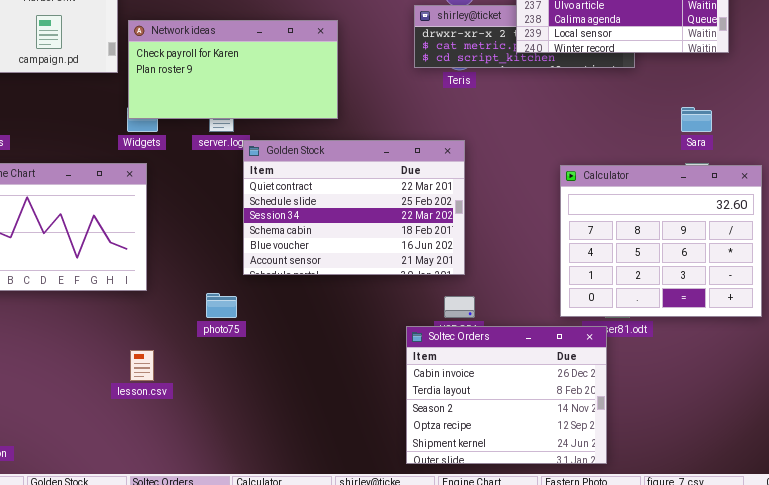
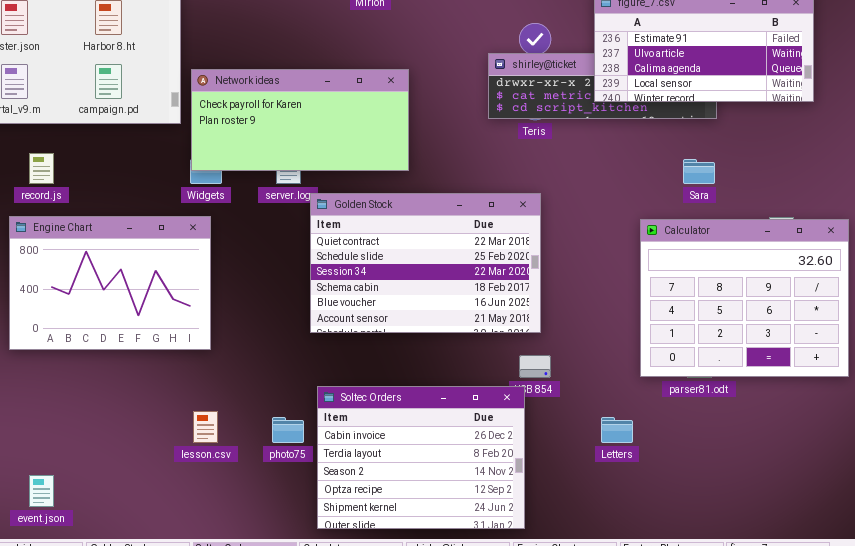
Sara: [681,107,712,132] -> [683,159,715,184], moved
photo75: [206,293,237,318] -> [272,417,304,443], moved
Soltec Orders: [406,326,607,464] -> [317,386,525,529], moved

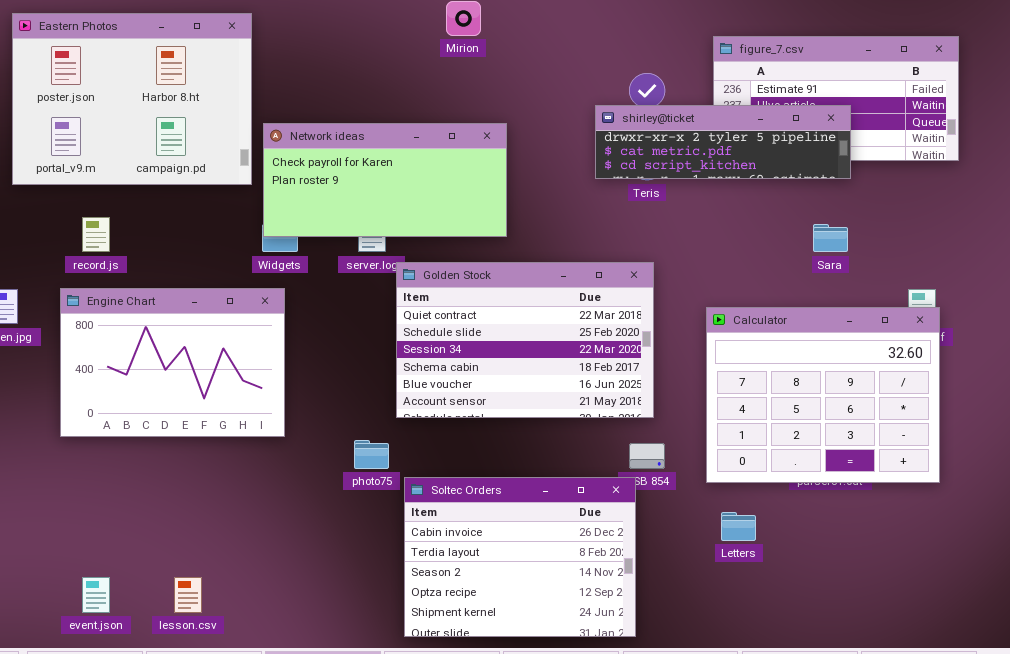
shirley@ticket: [488,53,717,119] -> [595,105,851,179], raised
Calculator: [640,219,849,377] -> [706,307,940,483], moved
lesson.csv: [193,411,218,443] -> [174,577,202,613], moved
photo75: [272,417,304,443] -> [354,440,389,469], moved

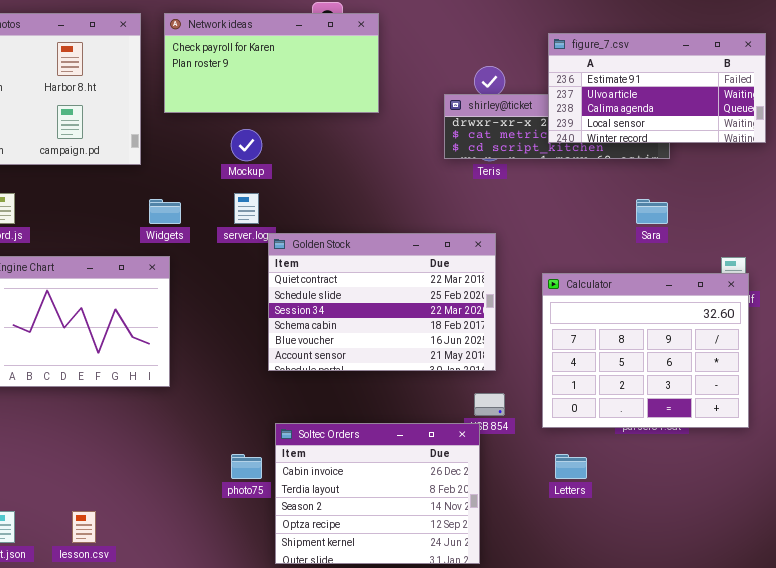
figure_7.csv: [713,36,959,161] -> [548,33,766,143], raised
Network ideas: [263,123,507,237] -> [164,13,379,113], moved
photo75: [354,440,389,469] -> [231,454,262,479], moved

